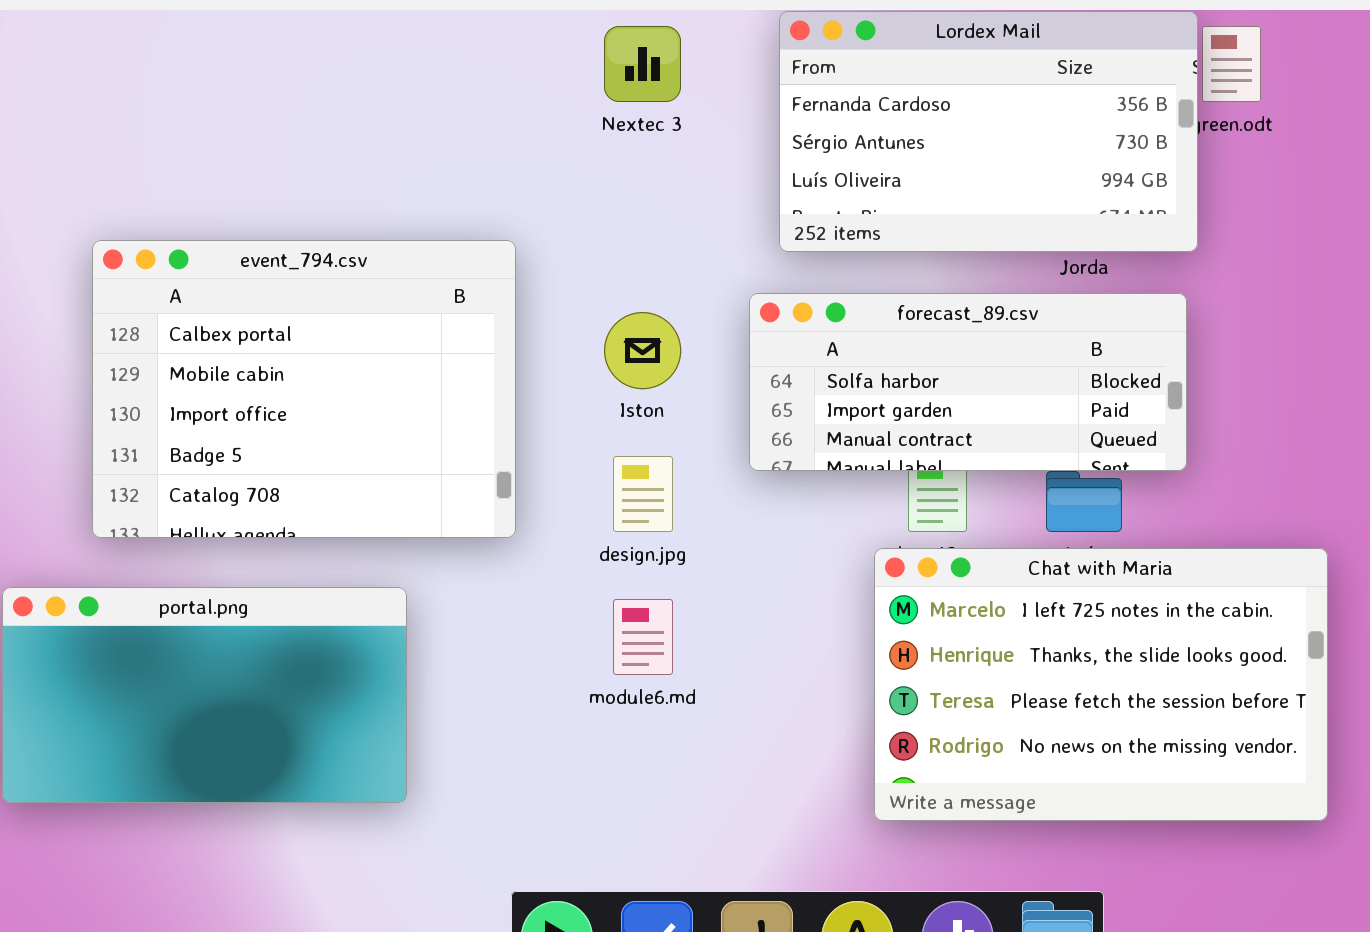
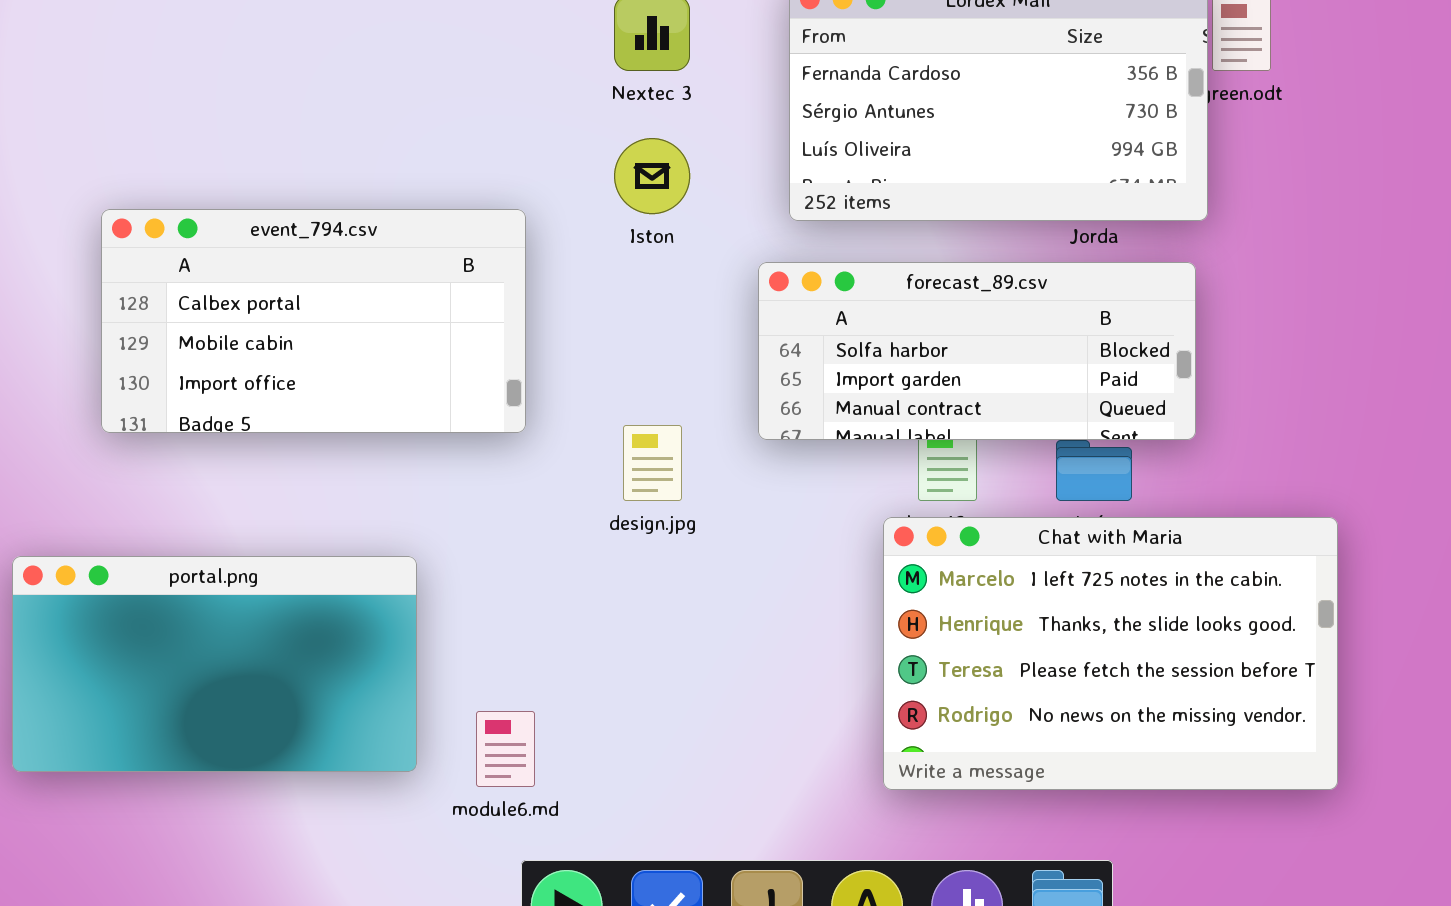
event_794.csv: [92,240,516,538] -> [101,209,526,433], resized
Iston: [604,312,681,389] -> [614,138,690,214], moved
module6.md: [613,599,673,675] -> [476,711,535,787], moved

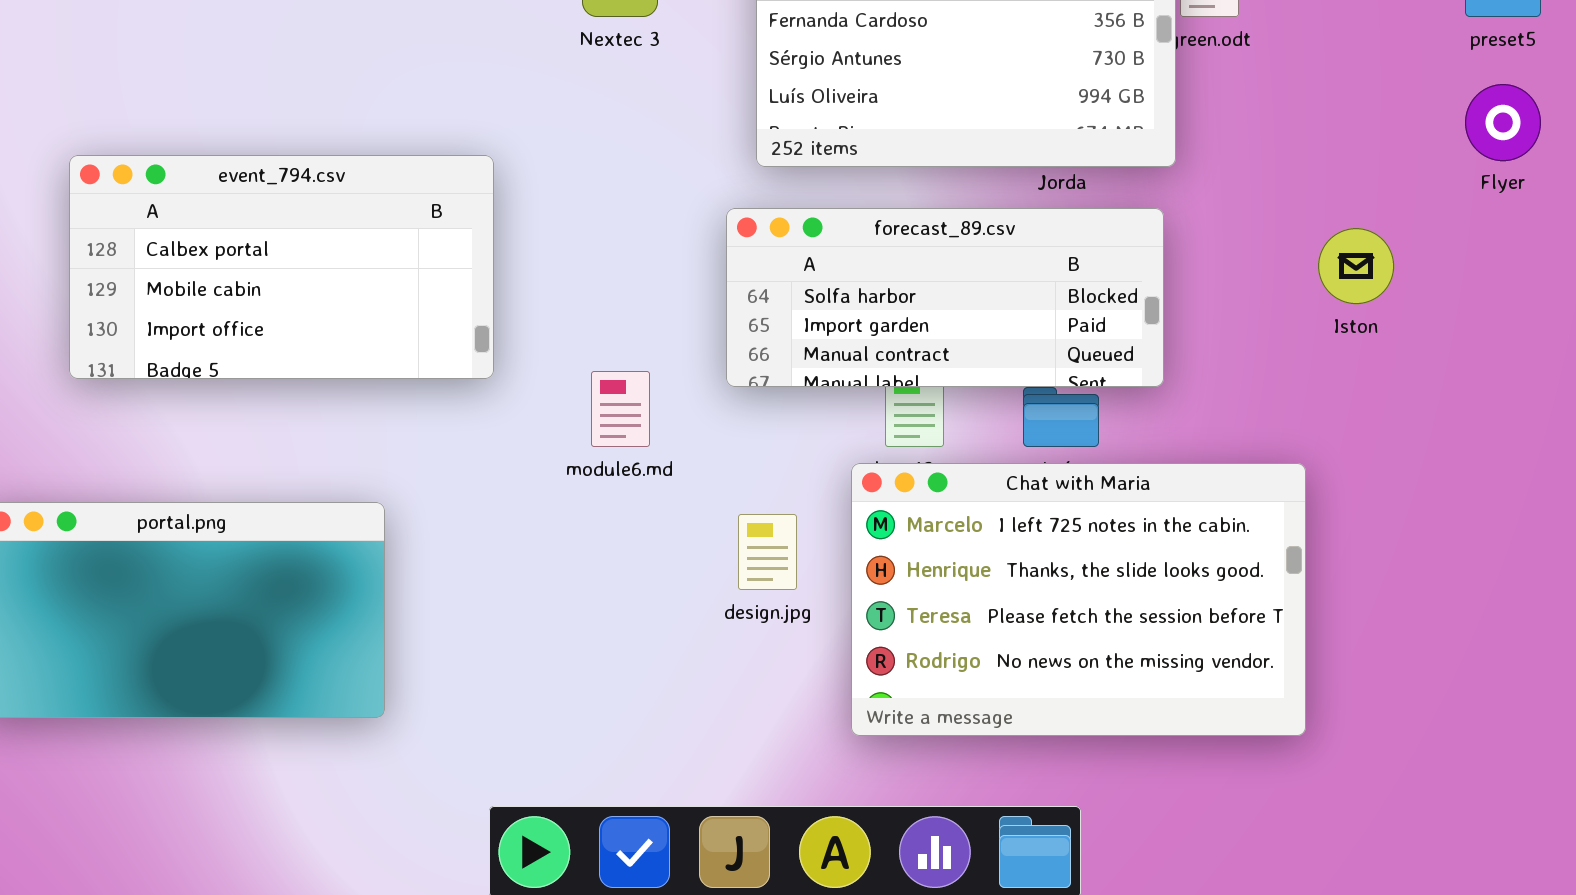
Iston: [614,138,690,214] -> [1318,228,1394,304], moved
design.jpg: [623,425,682,501] -> [738,514,797,590], moved
module6.md: [476,711,535,787] -> [591,371,650,447], moved

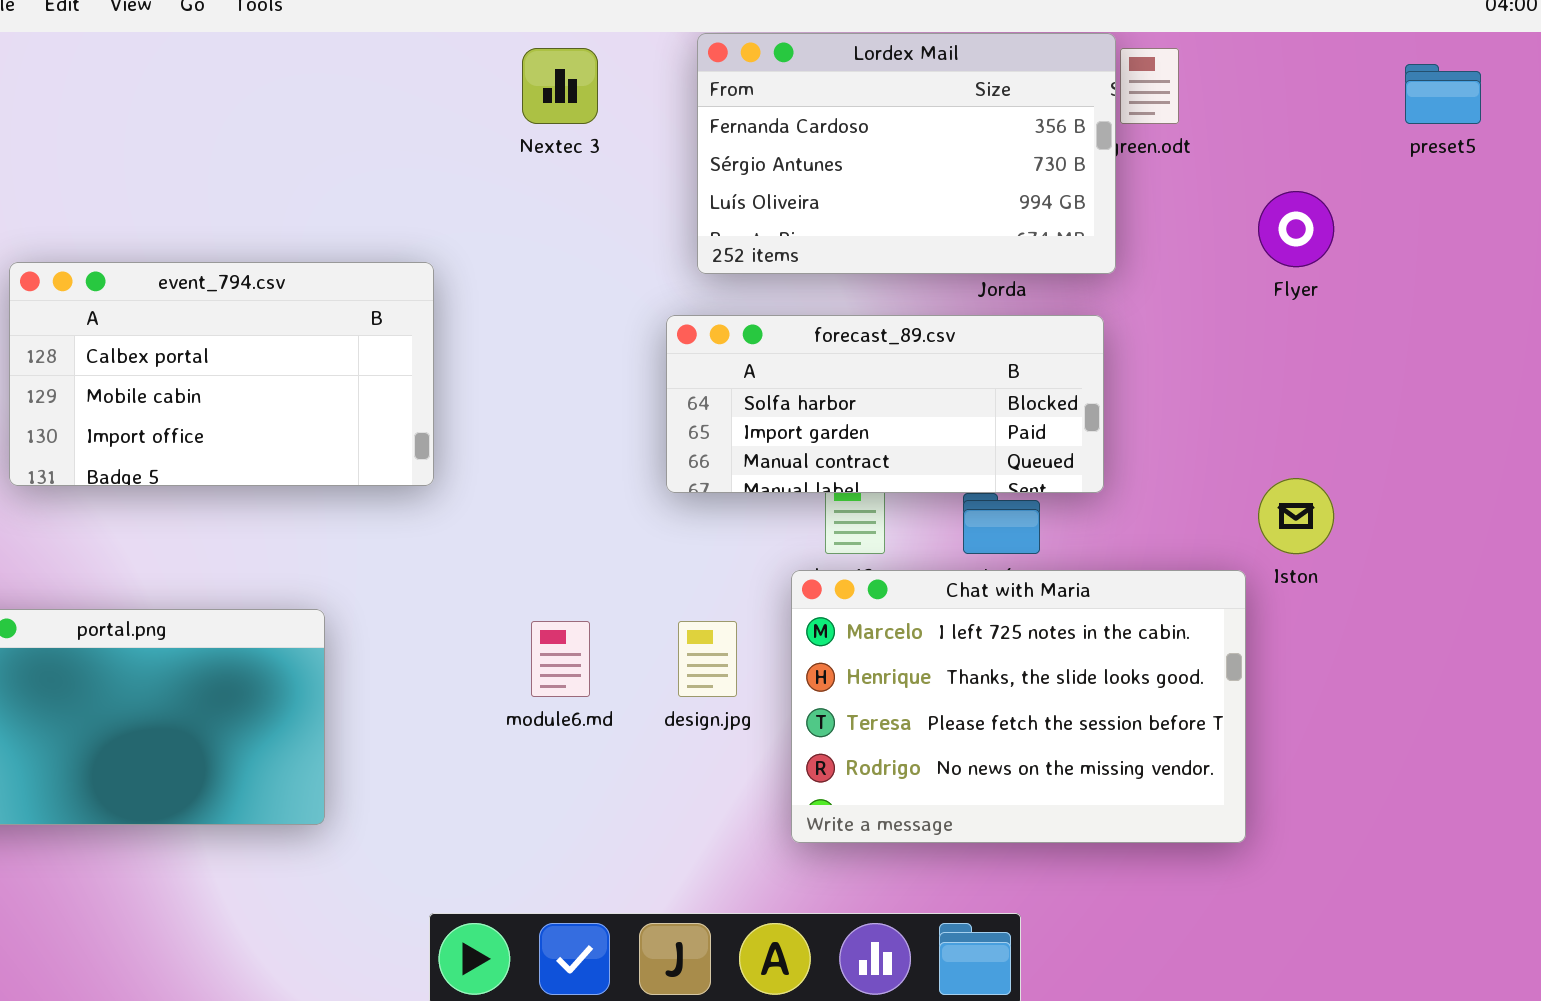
Flyer: [1465,84,1541,161] -> [1258,191,1334,267], moved
Iston: [1318,228,1394,304] -> [1258,478,1334,554], moved
module6.md: [591,371,650,447] -> [531,621,590,697], moved

